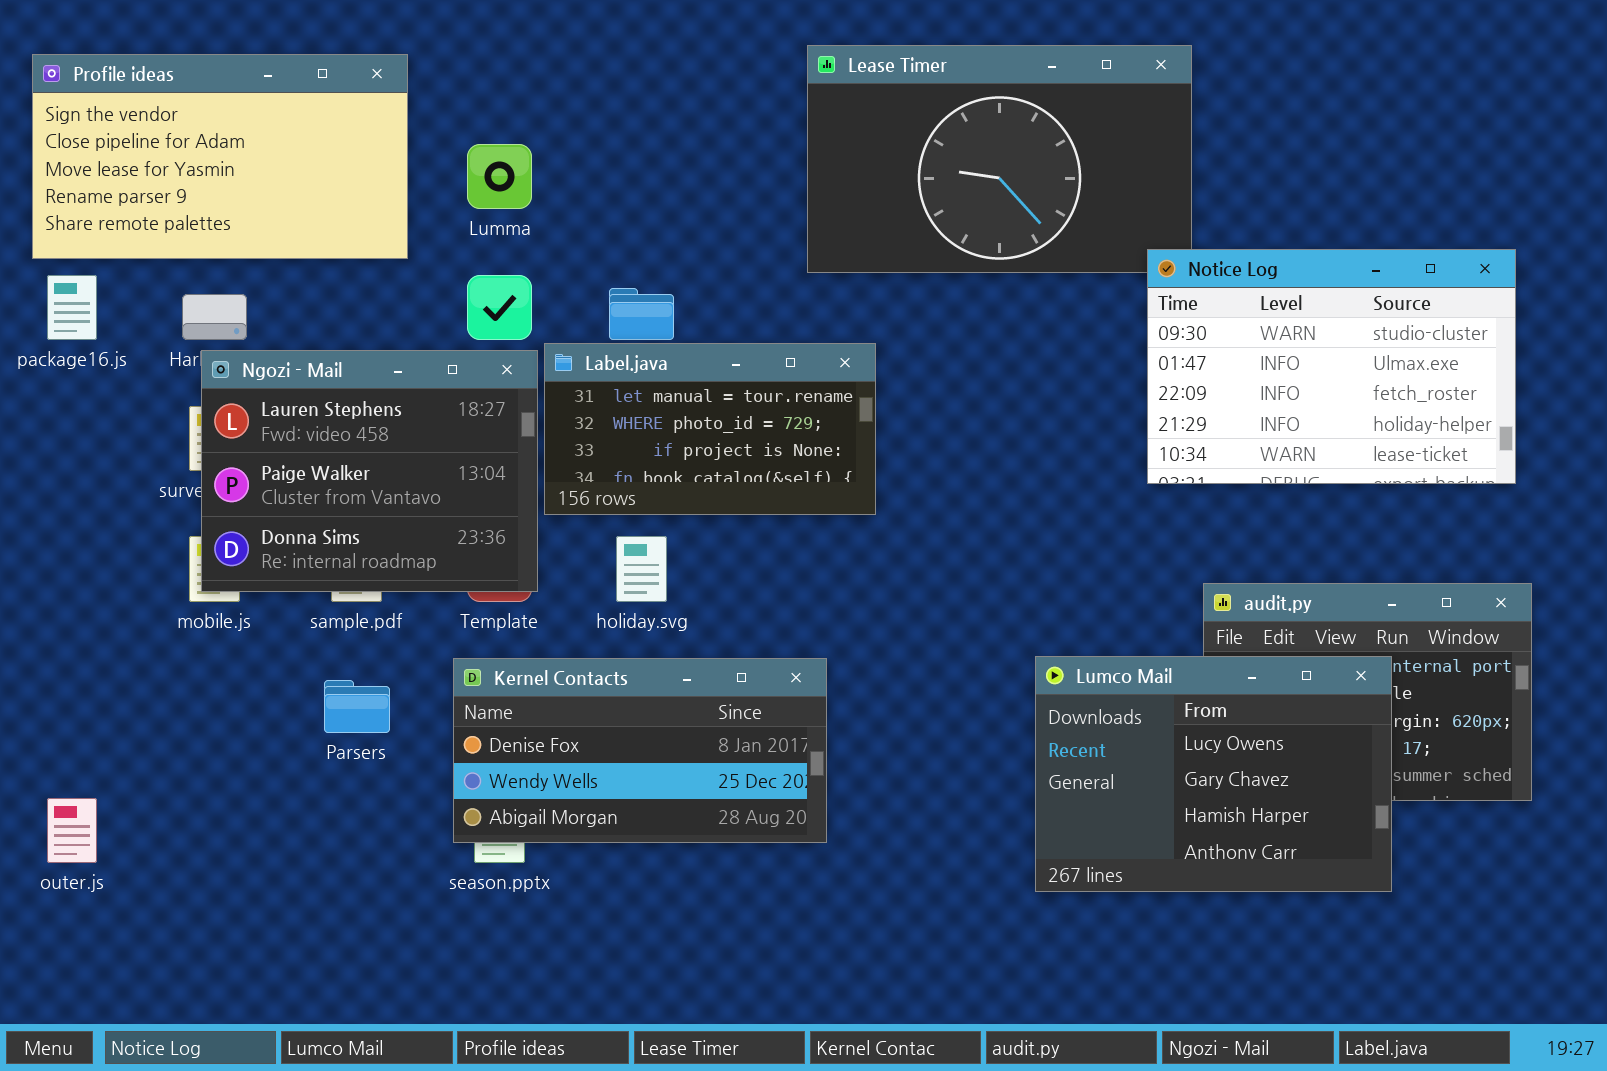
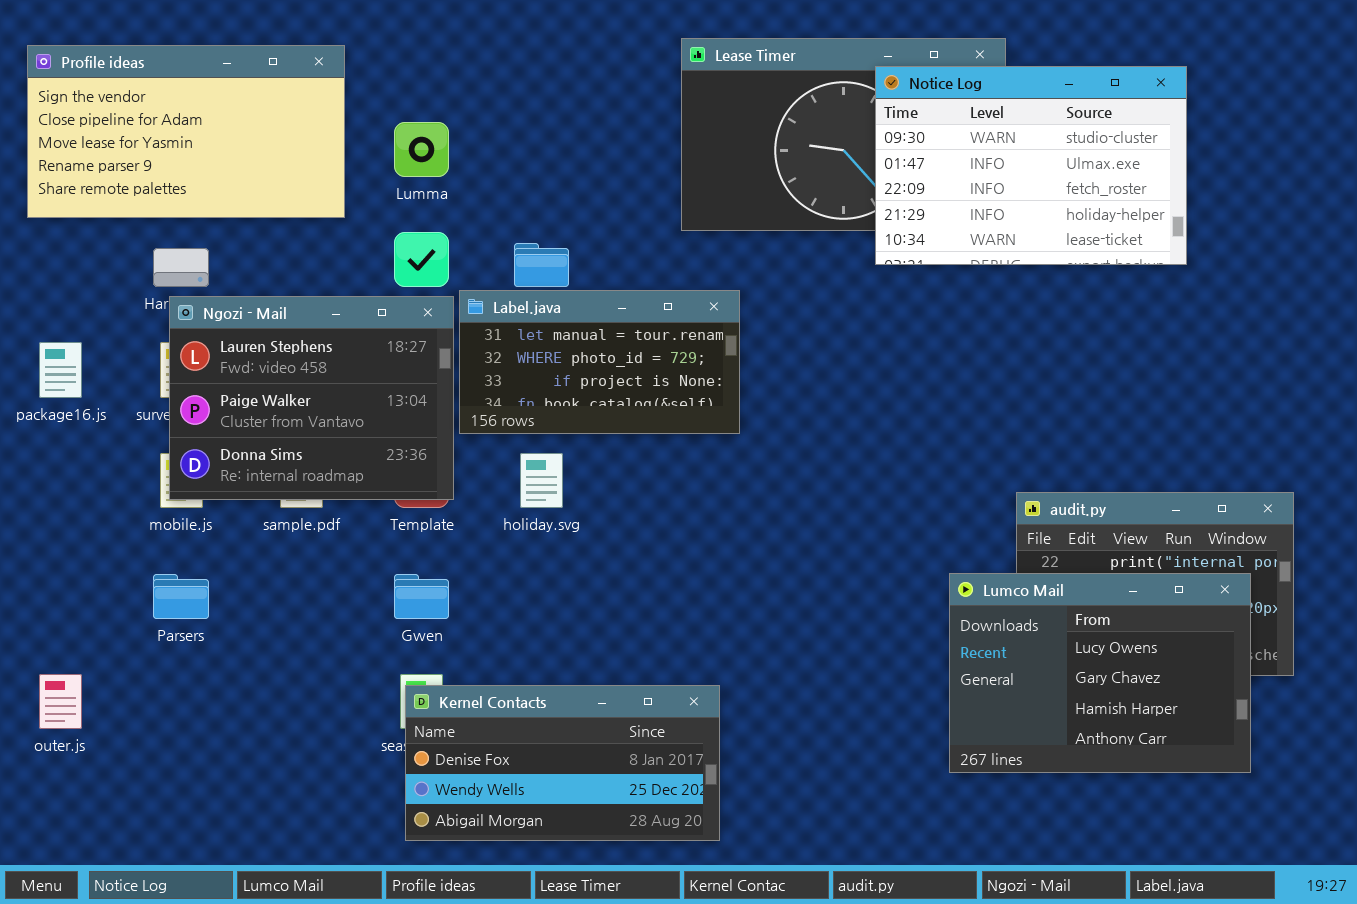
Notice Log: [1147,249,1516,484] -> [875,66,1187,265], moved
package16.js: [47,275,97,340] -> [39,342,82,398], moved
Lumco Mail: [1035,656,1392,892] -> [949,573,1251,773], moved
Kernel Contacts: [453,658,827,843] -> [405,685,720,841], moved
Parsers: [324,680,390,733] -> [153,574,209,619], moved

